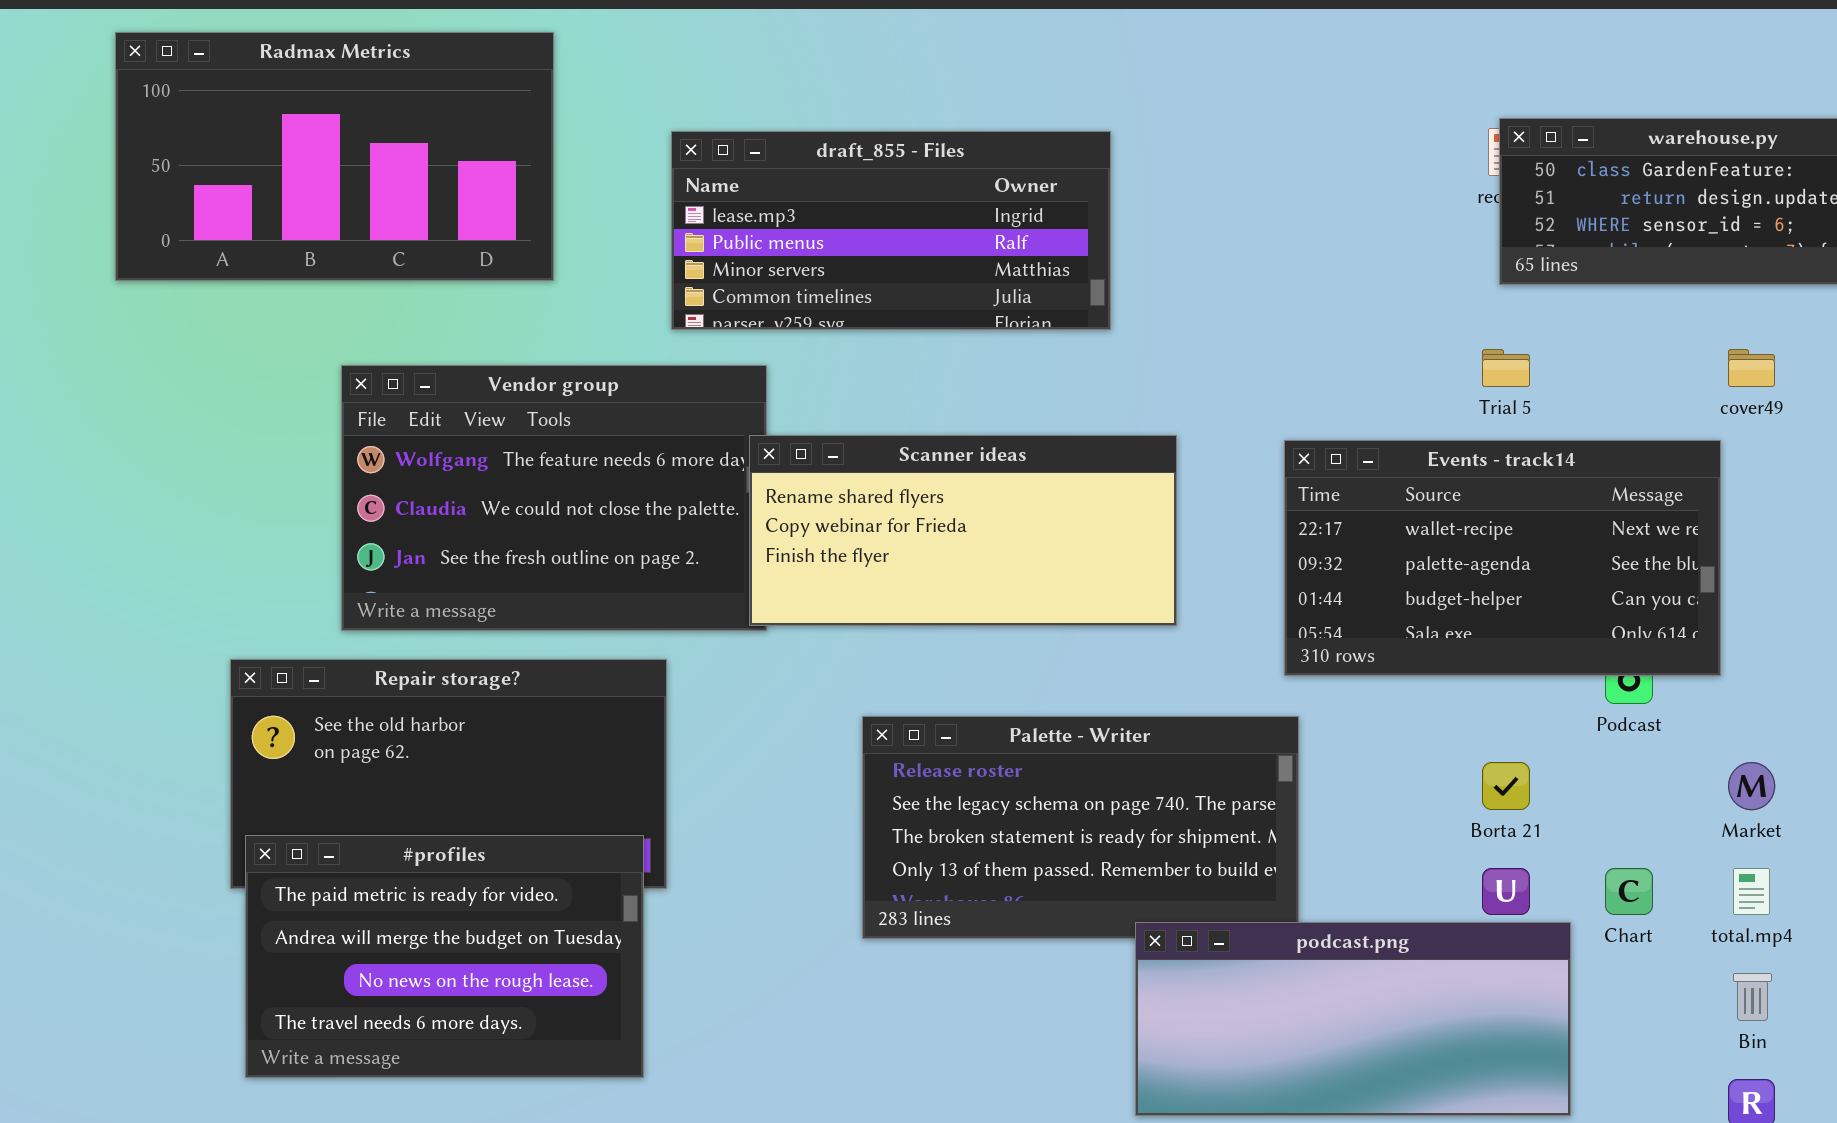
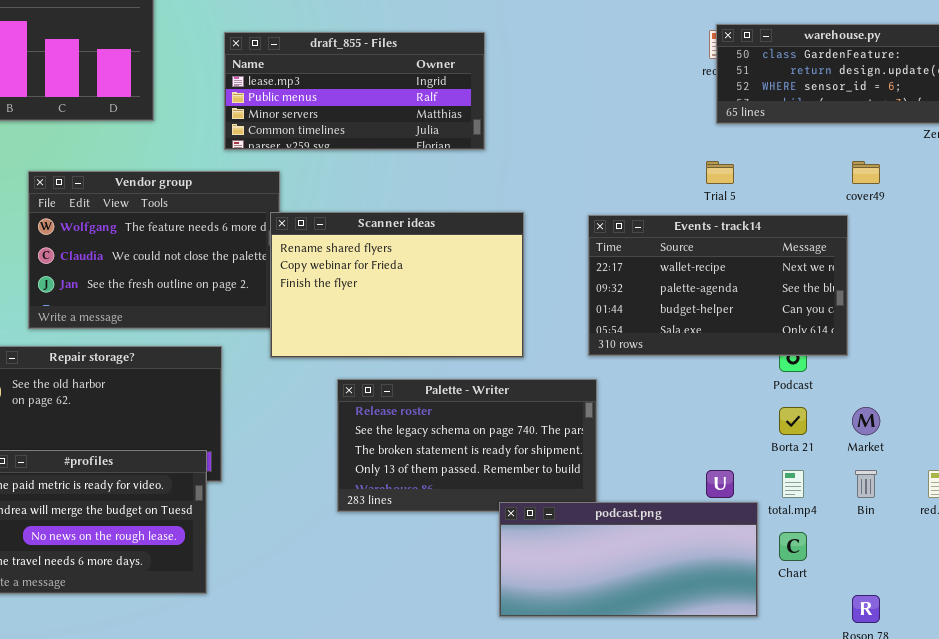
Scanner ideas: [749,435,1177,626] -> [270,212,524,358], resized
Borta 21: [1482,762,1530,810] -> [779,407,807,435], moved
Chart: [1605,868,1653,915] -> [779,532,807,561], moved
total.mp4: [1733,868,1770,915] -> [782,470,804,498], moved
Bin: [1733,973,1772,1021] -> [855,470,877,498], moved

